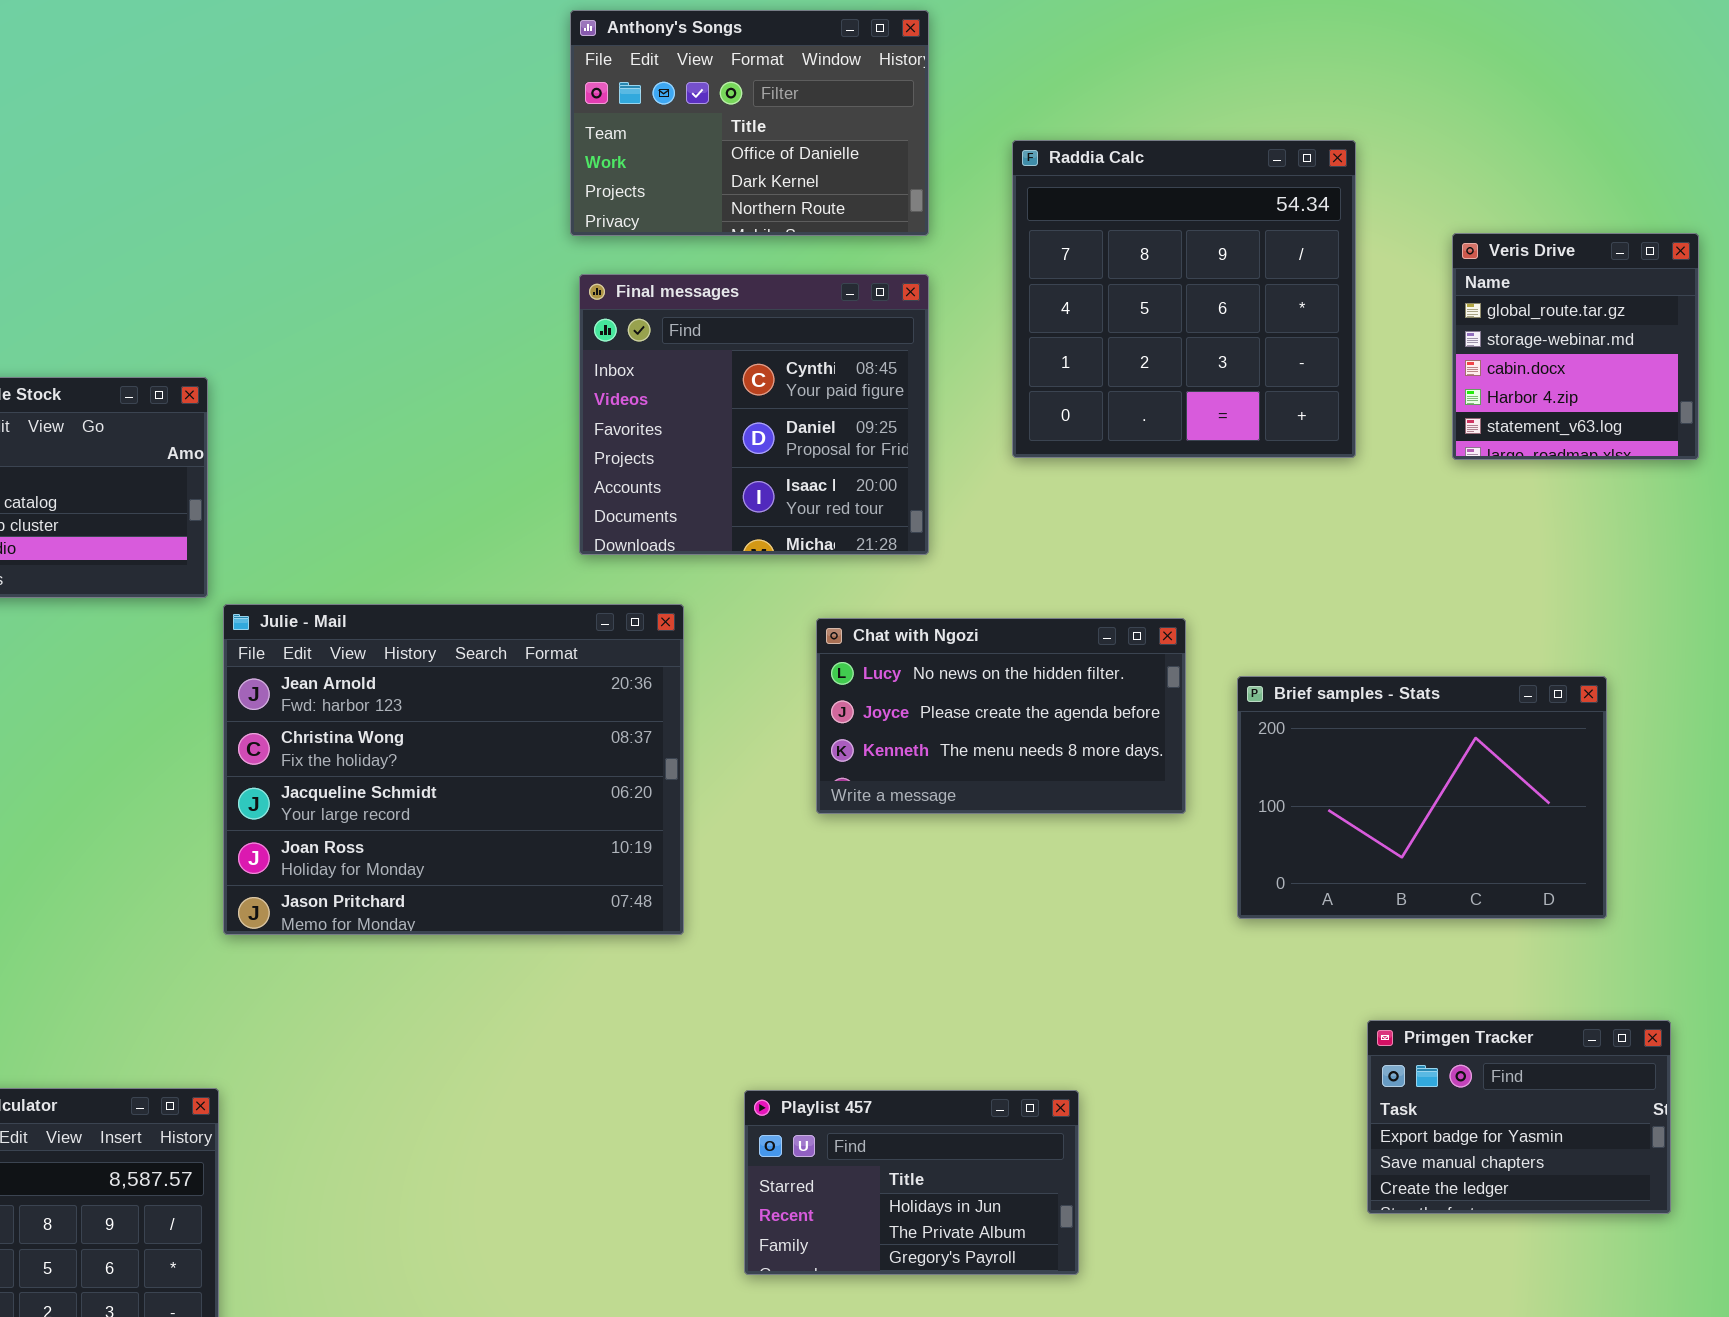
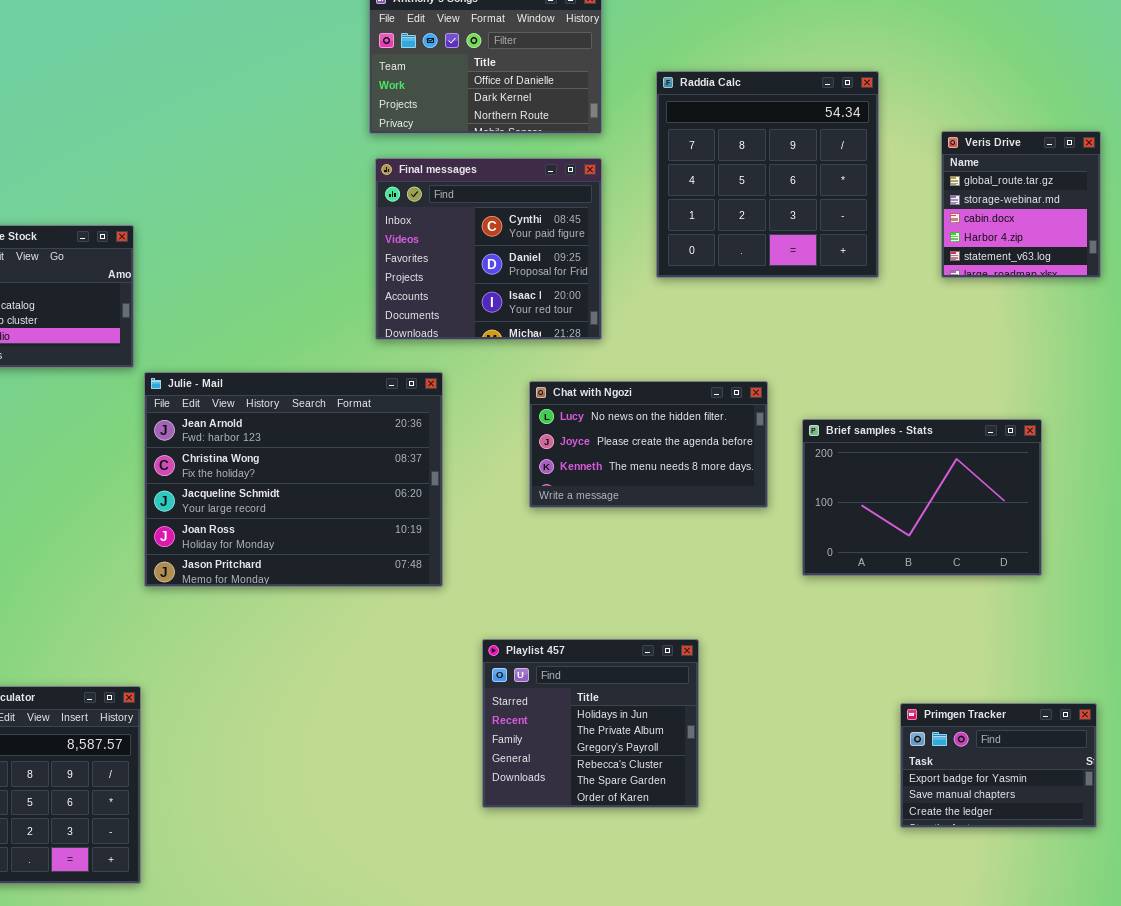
Primgen Tracker: [1367,1020,1671,1214] -> [900,703,1097,828], moved
Playlist 457: [744,1090,1079,1275] -> [482,639,699,808], resized

